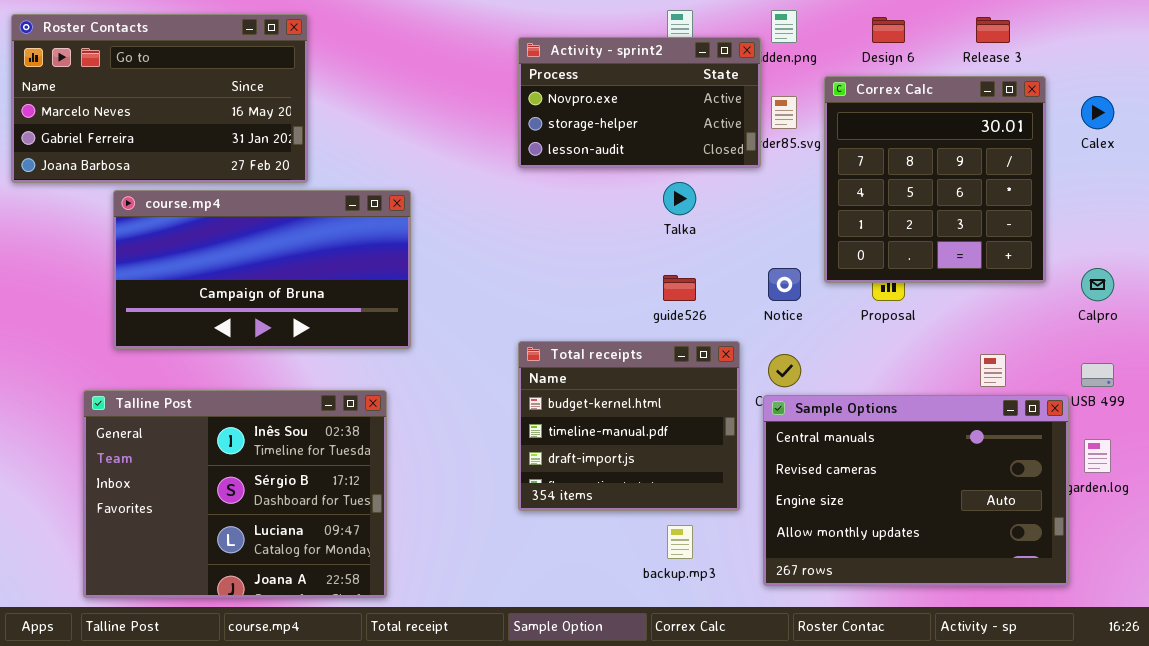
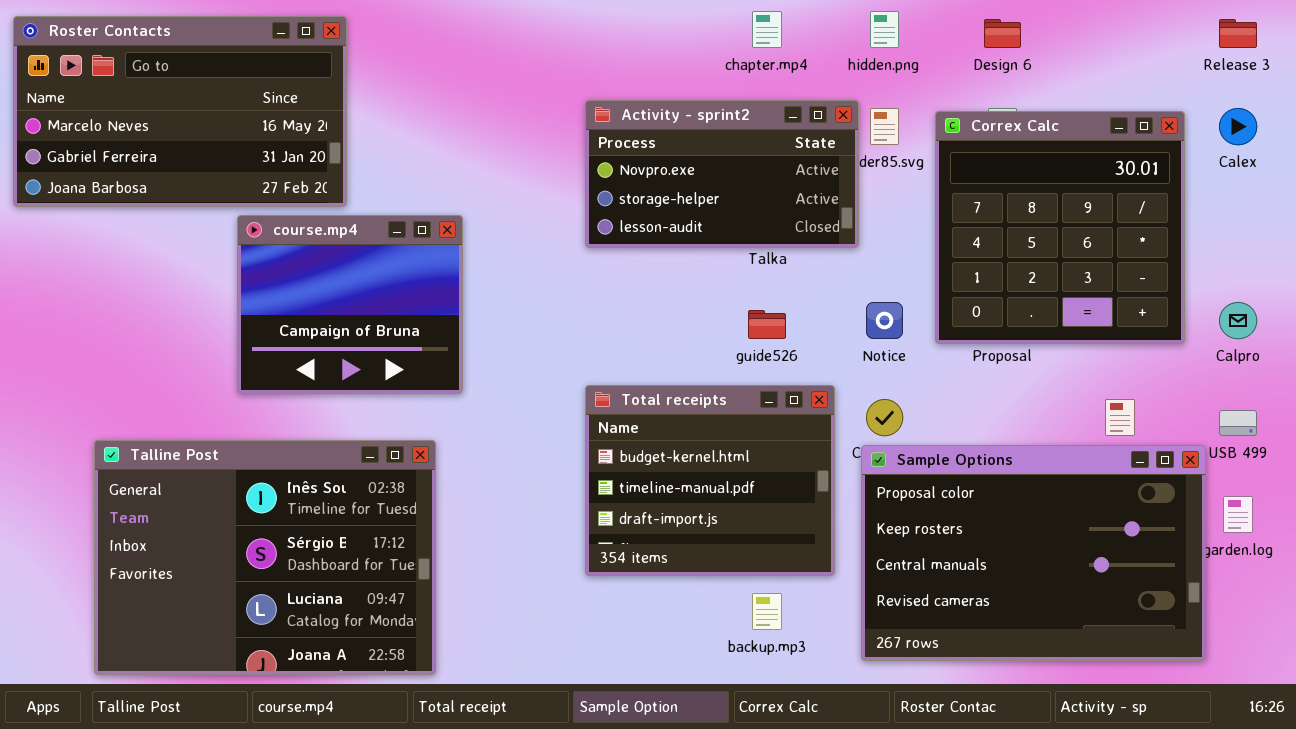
Release 3: [976,17,1010,43] -> [1219,19,1257,48], moved
Activity - sprint2: [518,37,761,168] -> [585,100,859,248], moved
Correx Calc: [824,76,1046,283] -> [935,111,1185,344], moved
course.mp4: [113,190,411,349] -> [237,215,463,394], resized
Sample Options: [763,395,1069,586] -> [861,445,1206,661], scrolled up 2 rows

